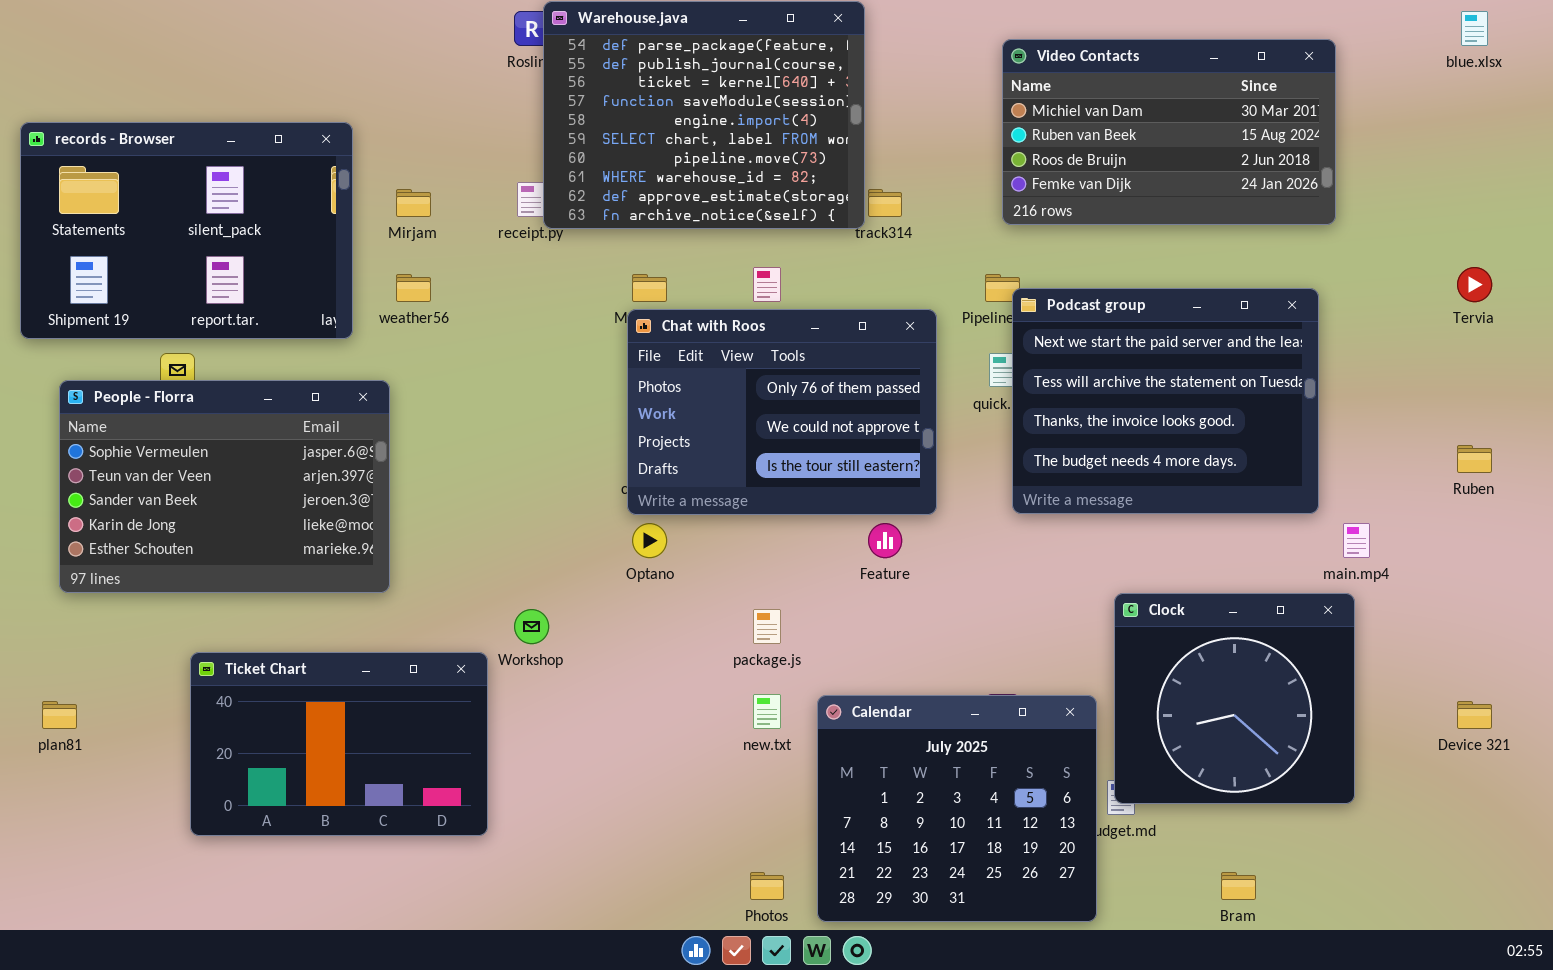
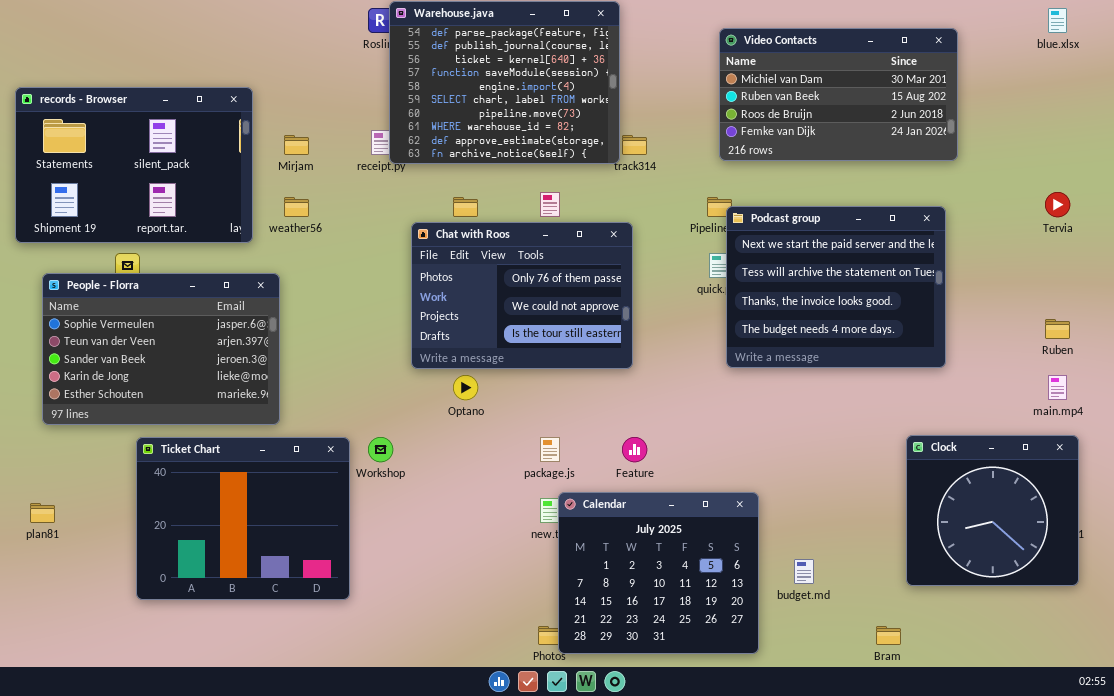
Chat with Roos: [627,309,937,515] -> [411,222,633,369], moved
Feature: [868,523,902,558] -> [622,437,647,462], moved
main.mp4: [1343,523,1370,558] -> [1048,375,1067,400], moved
Clock: [1114,593,1355,804] -> [906,435,1079,586], moved
Ticket Chart: [190,652,488,836] -> [136,437,350,600], resized
Calendar: [817,695,1097,922] -> [558,492,759,654], moved

